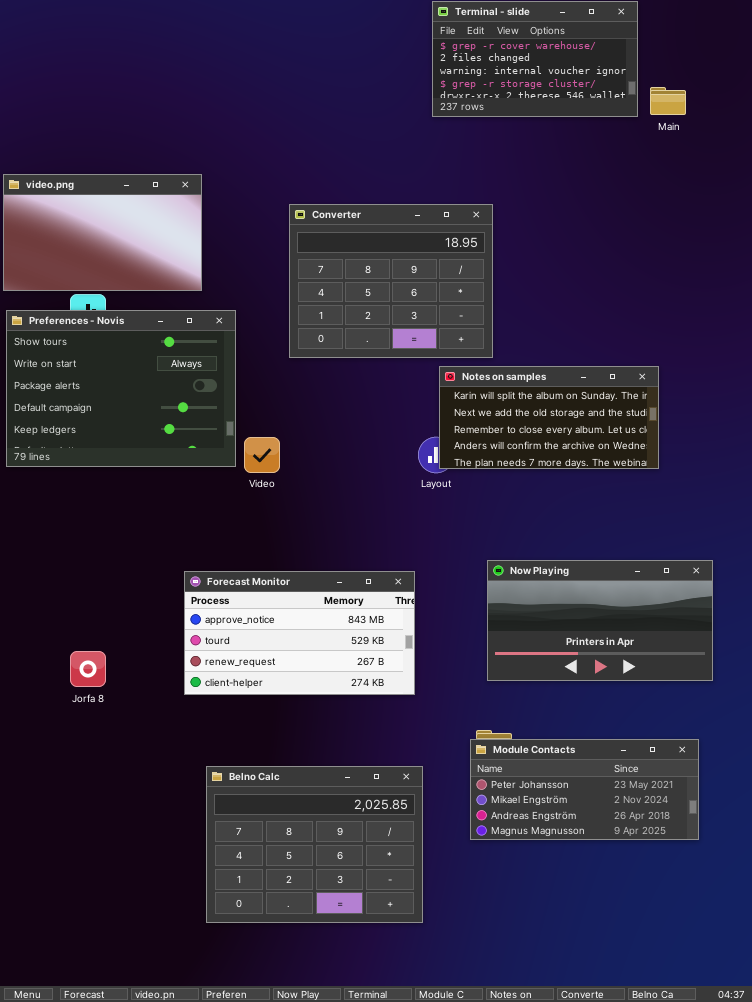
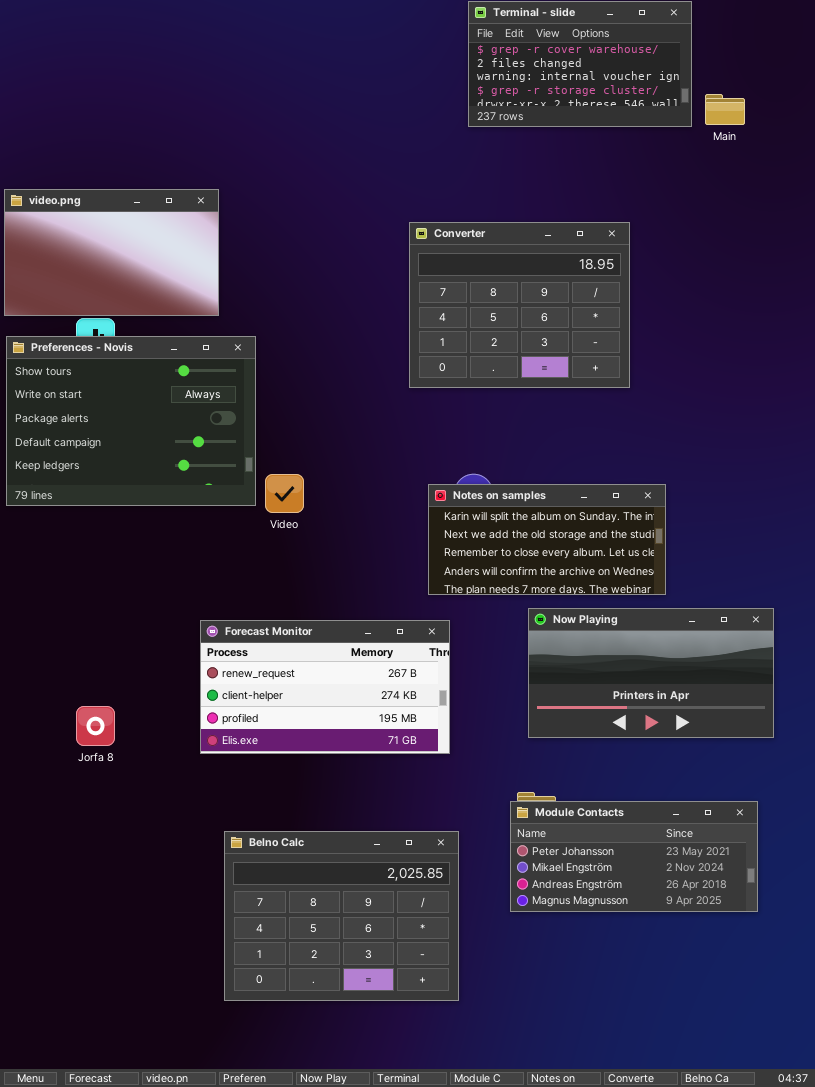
Converter: [289,204,493,358] -> [409,222,630,388], moved
Notes on samples: [439,366,659,469] -> [428,484,666,595], moved
Forecast Monitor: [184,571,415,695] -> [200,620,450,754], scrolled down 2 rows

